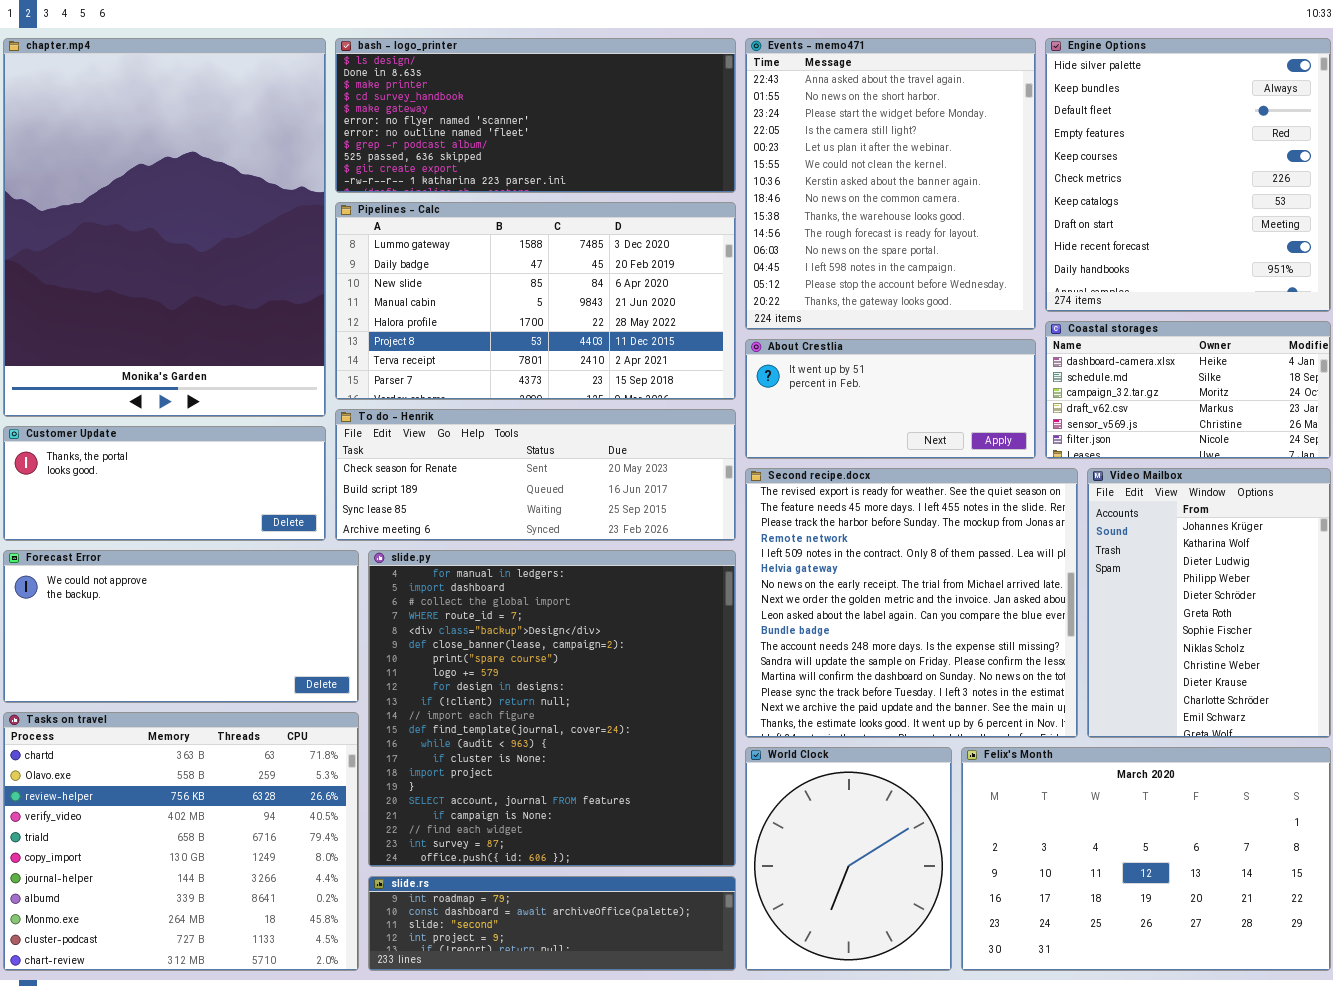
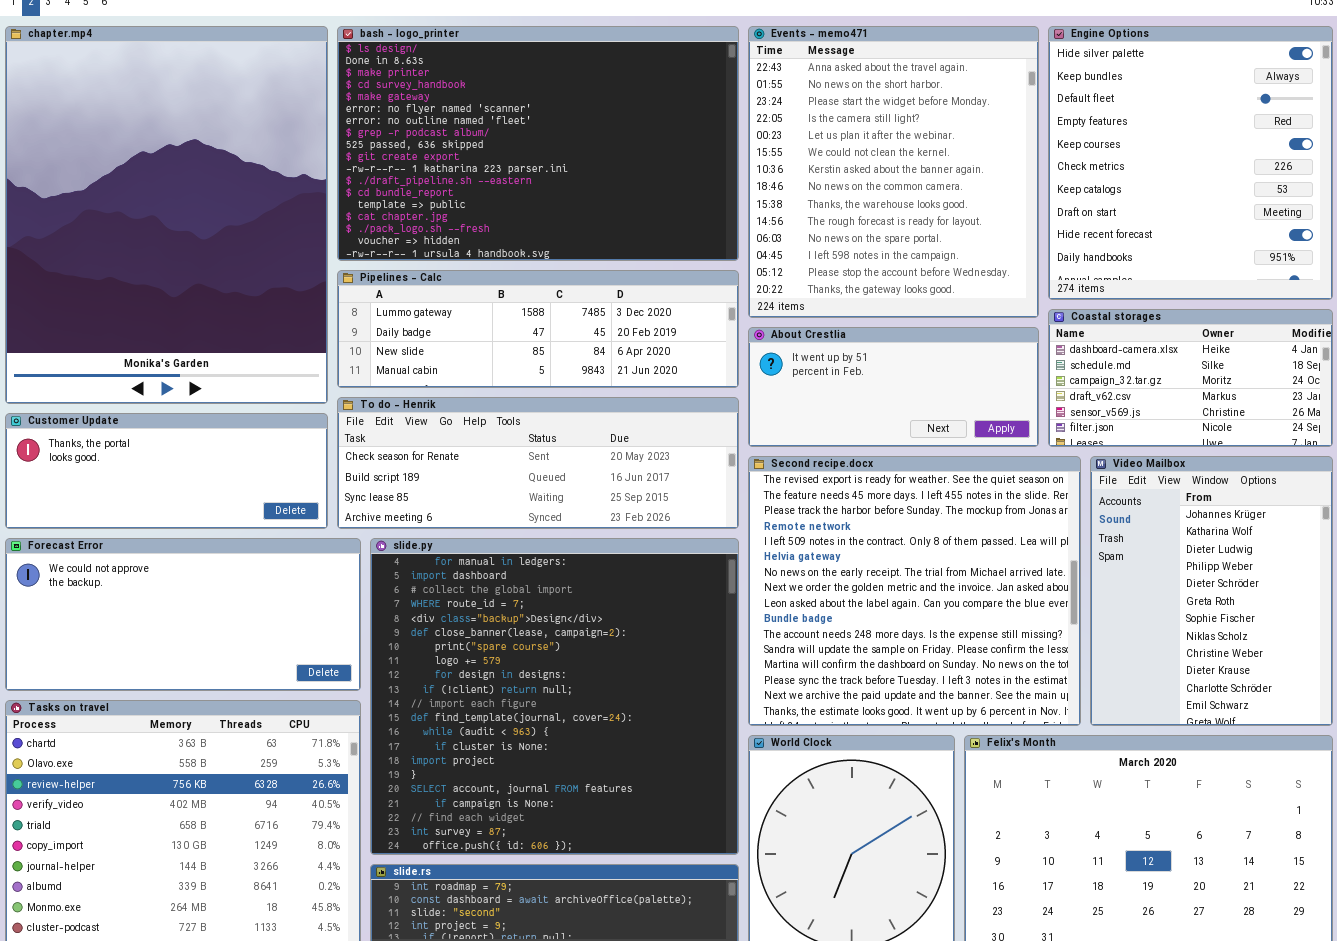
bash - logo_printer: [335,38,736,193] -> [337,26,739,261], resized
Pipelines - Calc: [335,202,736,400] -> [337,270,739,388], resized

